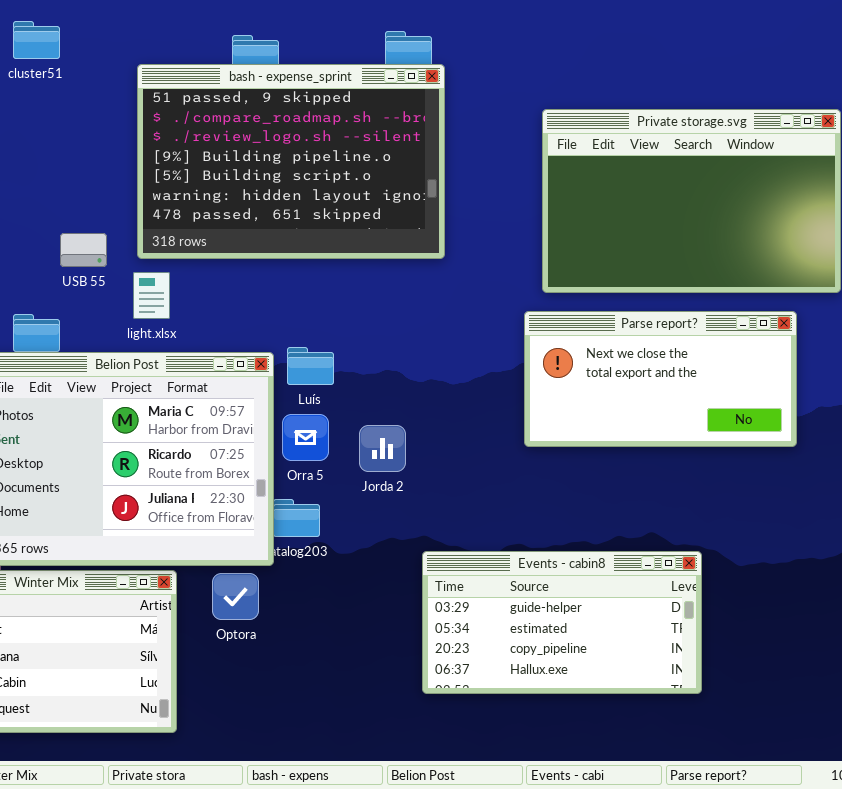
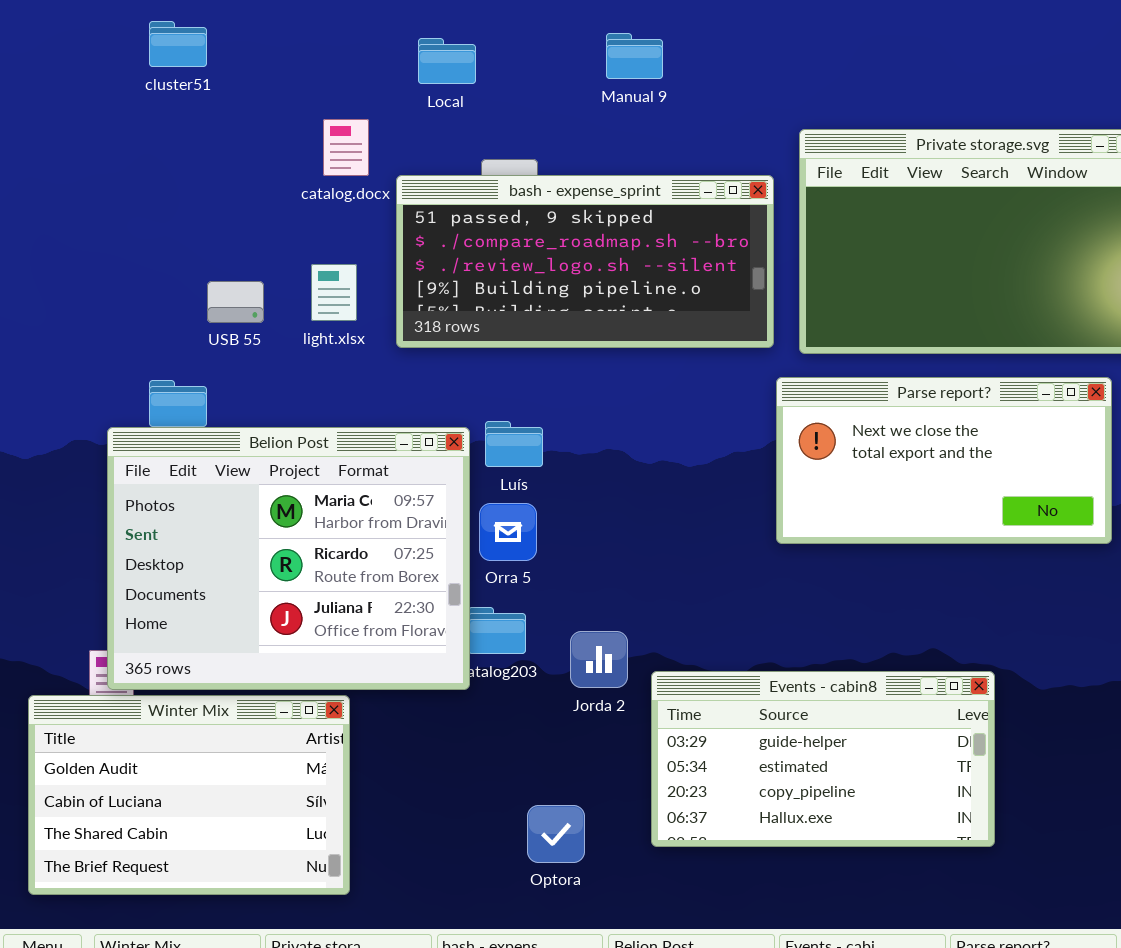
bash - expense_sprint: [137,64,445,259] -> [396,175,774,348], moved, resized
light.xlsx: [133,272,170,319] -> [311,264,357,321], moved
Jorda 2: [359,425,406,472] -> [570,631,628,688], moved
Optora: [212,573,259,620] -> [527,805,585,863], moved

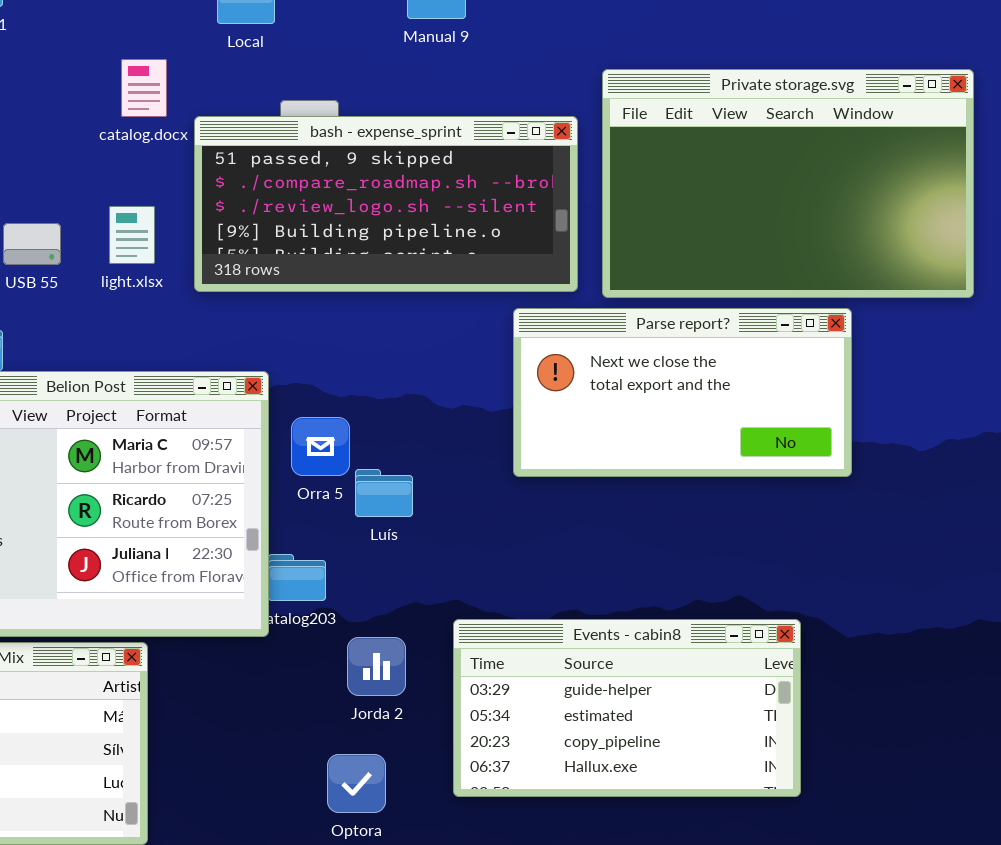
Parse report?: [776,377,1112,544] -> [513,308,852,477], moved
Luís: [485,421,543,467] -> [355,469,413,517], moved
Orra 5: [479,503,537,561] -> [291,417,350,476], moved
Jorda 2: [570,631,628,688] -> [347,637,406,696], moved

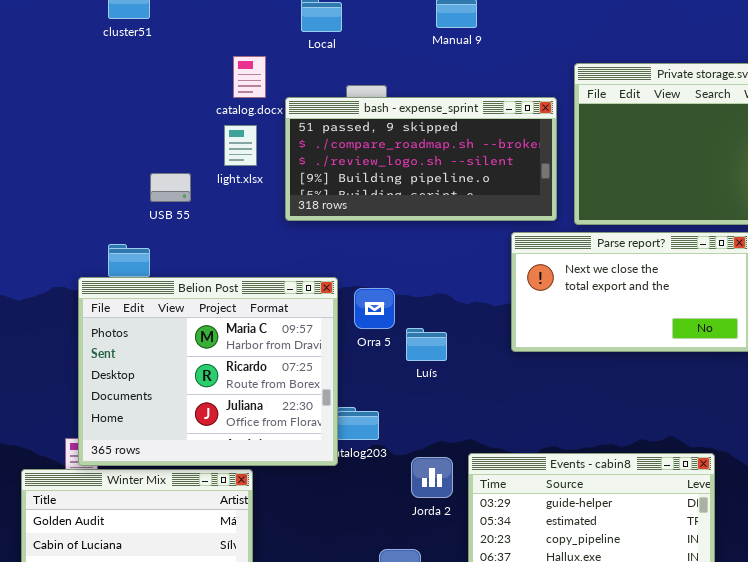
light.xlsx: [109,206,155,264] -> [224,125,257,166], moved
Orra 5: [291,417,350,476] -> [354,288,395,329], moved
Luís: [355,469,413,517] -> [406,328,447,361], moved
Jorda 2: [347,637,406,696] -> [411,457,453,498], moved

